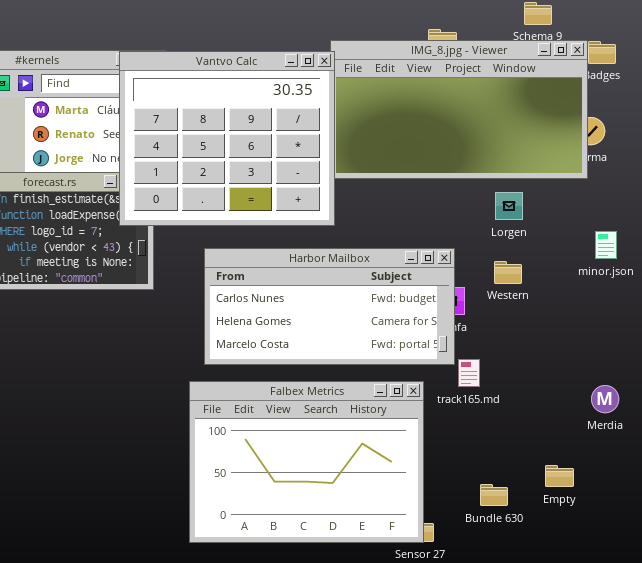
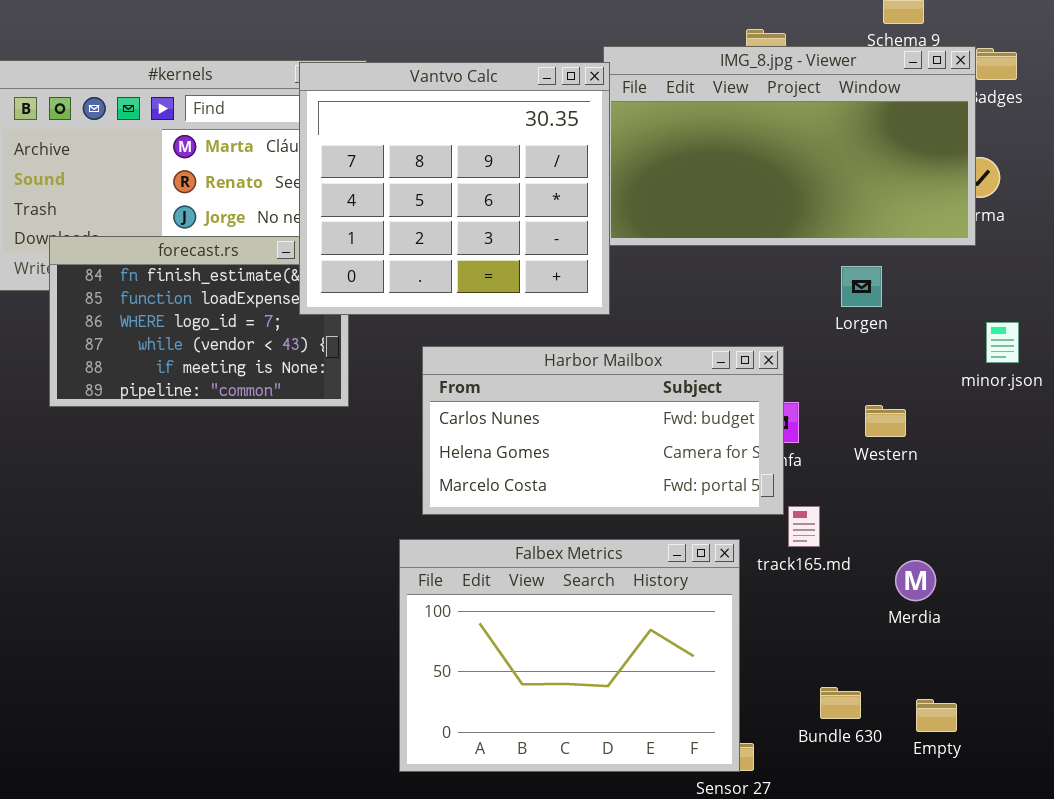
Western: [494,261,522,284] -> [865,405,906,437], moved
Merdia: [591,385,619,413] -> [895,560,936,601], moved
Empty: [545,465,574,487] -> [916,699,957,732], moved

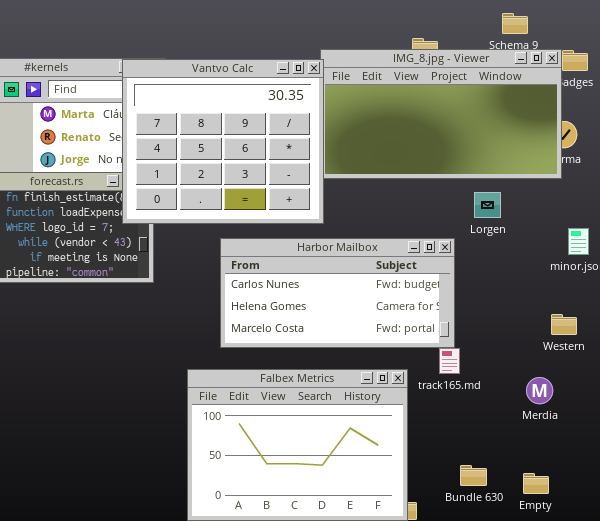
Harbor Mailbox: [422,346,784,515] -> [220,238,455,348], moved
Western: [865,405,906,437] -> [551,314,577,335], moved
Merdia: [895,560,936,601] -> [526,377,553,404], moved

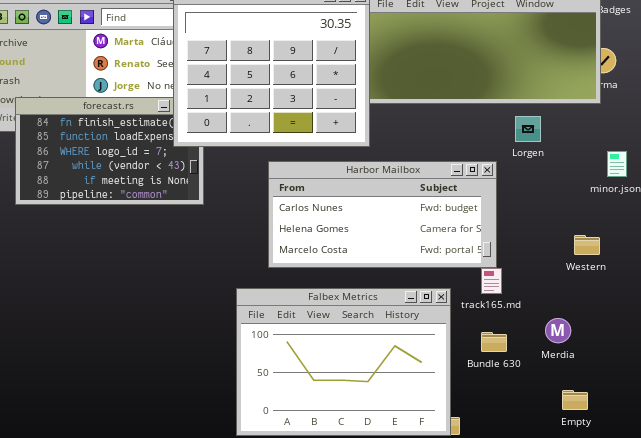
Western: [551,314,577,335] -> [574,235,600,255], moved
Merdia: [526,377,553,404] -> [545,318,571,343], moved
Bundle 630: [460,465,487,486] -> [481,332,507,352], moved

